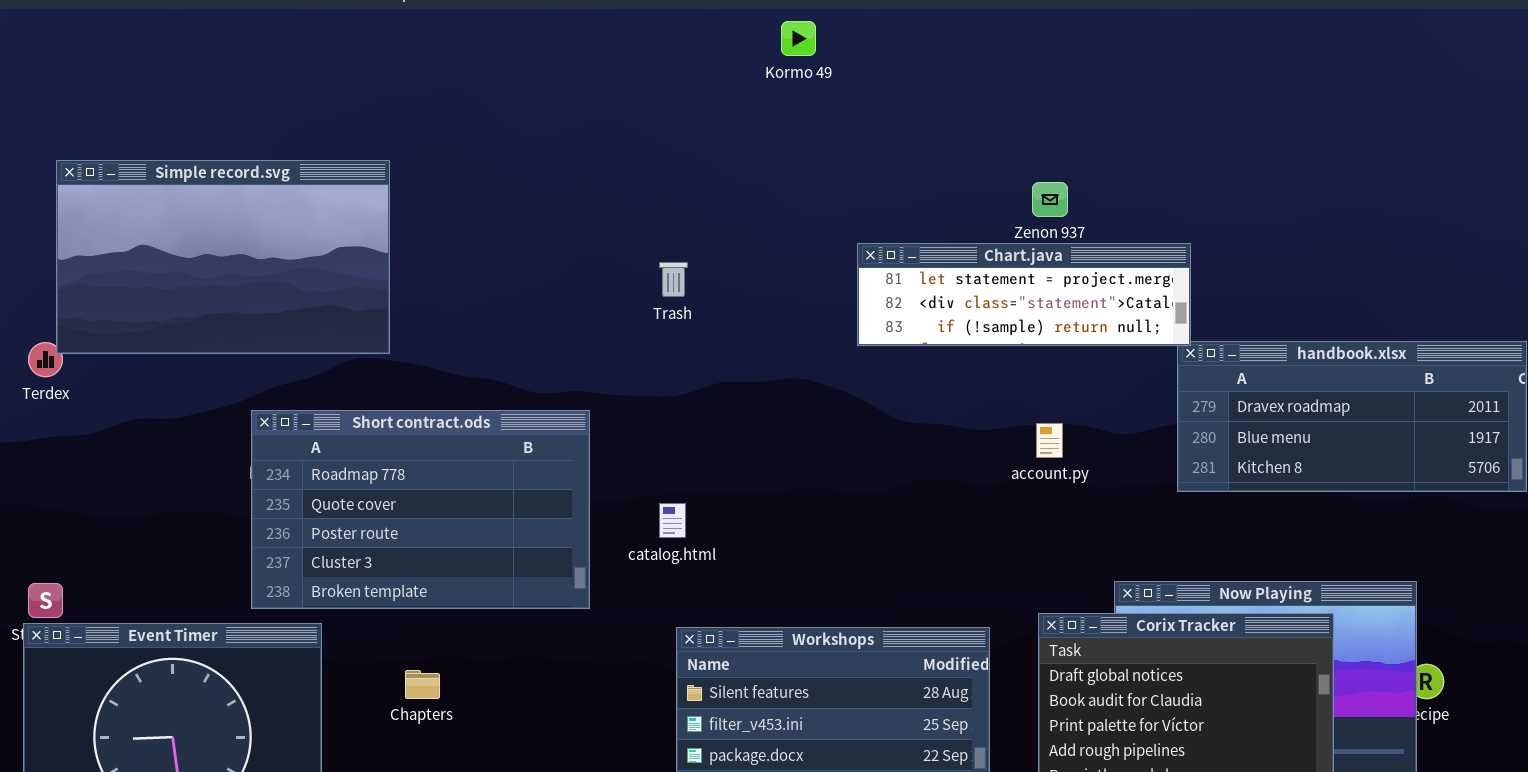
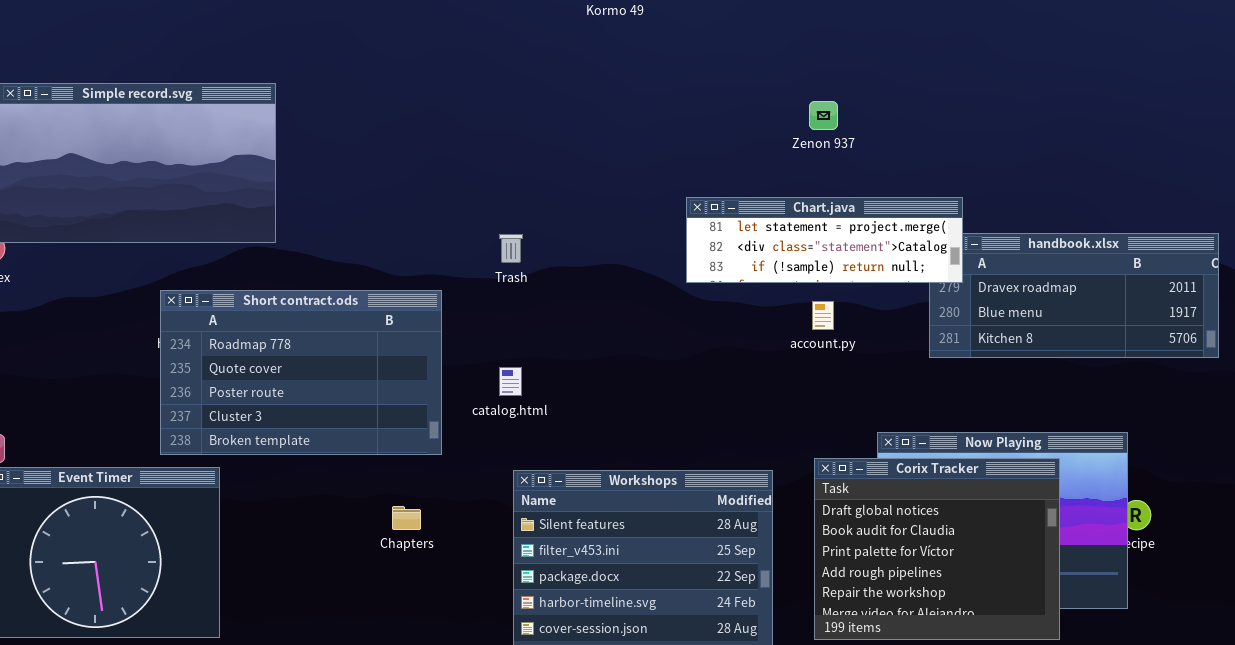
Chart.java: [857,243,1191,346] -> [686,197,963,283], moved
Trash: [659,262,688,297] -> [499,234,523,263], moved
Chapters: [405,670,440,699] -> [392,506,421,530], moved

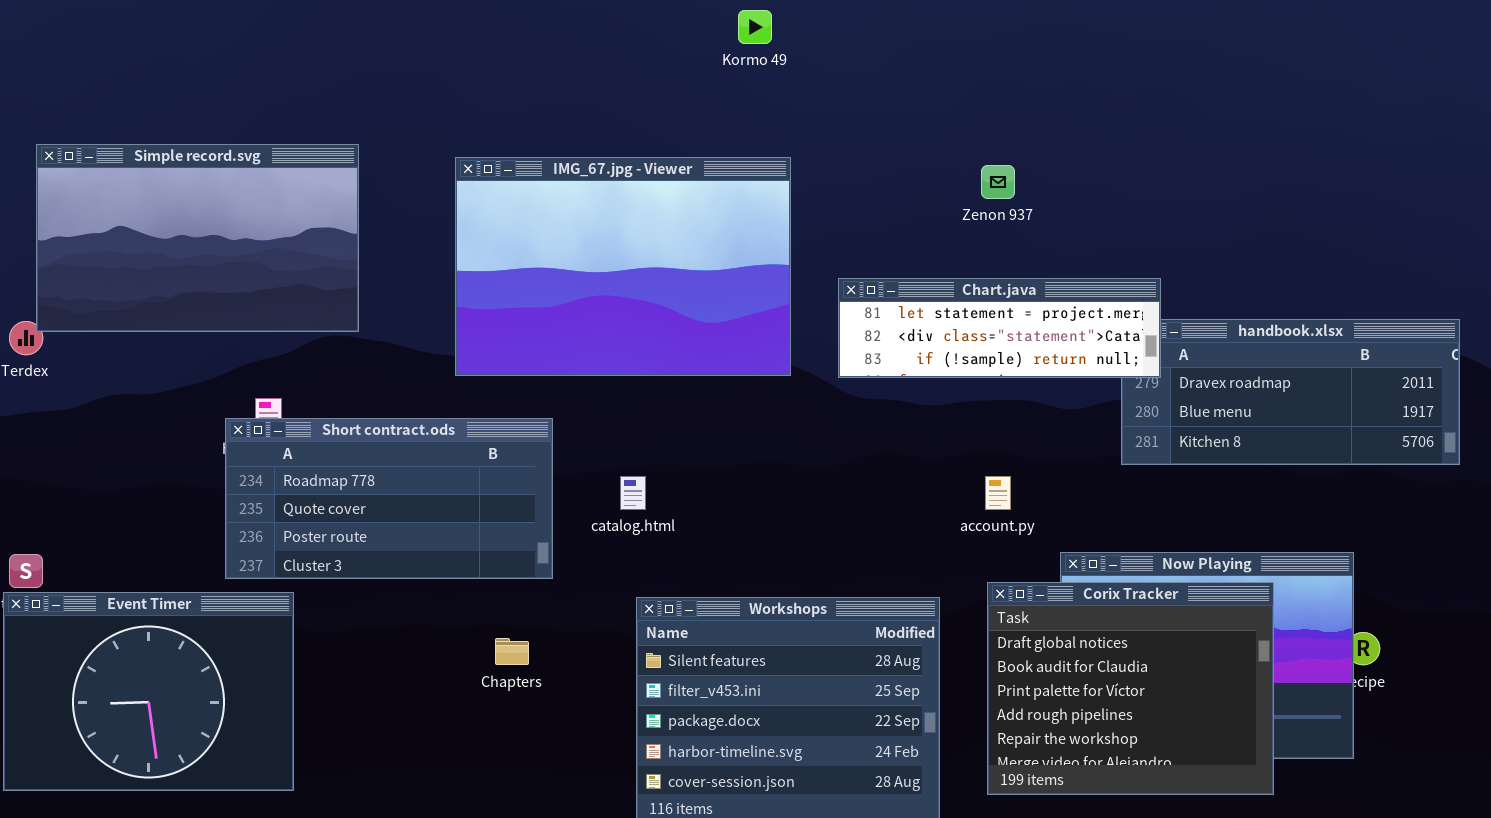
IMG_67.jpg - Viewer: none -> [455,157,791,376], opened
Short contract.ods: [160,290,442,455] -> [225,418,553,579], resized
account.py: [812,301,834,330] -> [985,476,1011,510], moved

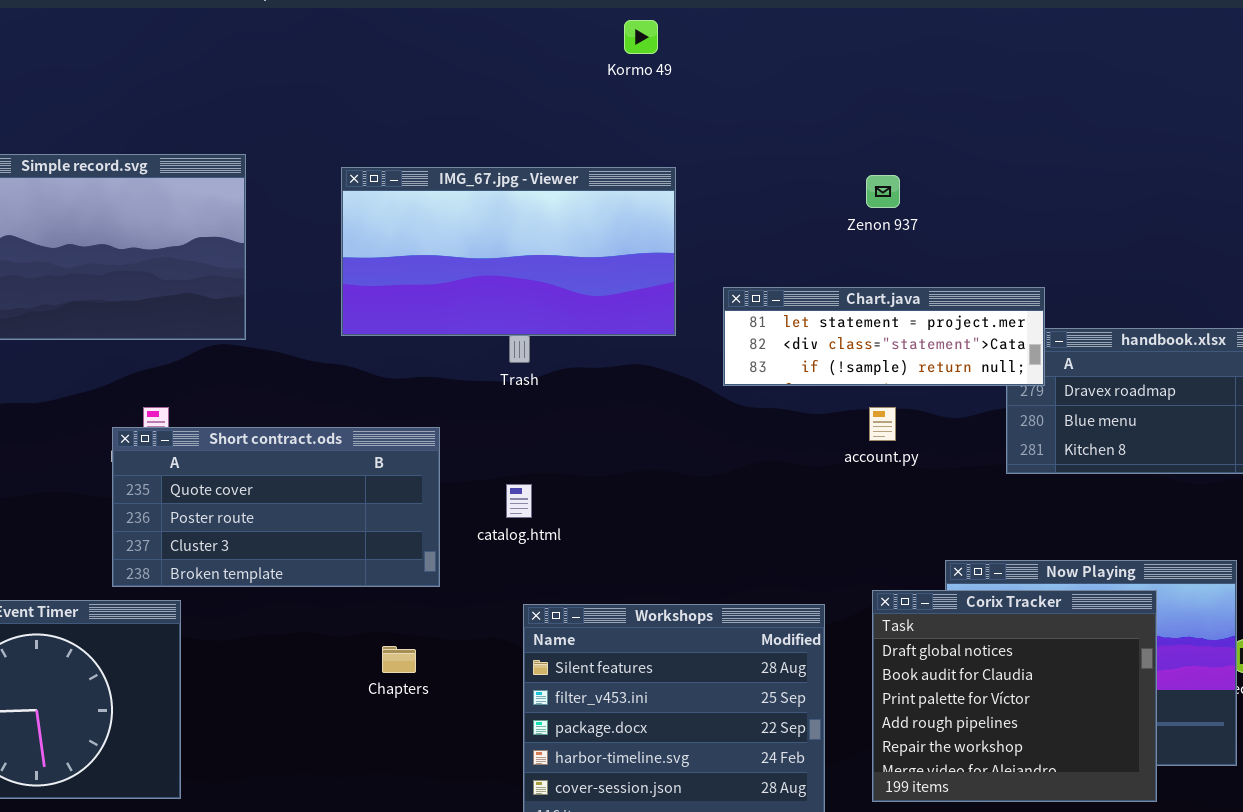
IMG_67.jpg - Viewer: [455,157,791,376] -> [341,167,676,336], resized
Short contract.ods: [225,418,553,579] -> [112,427,440,587], scrolled down 1 row
account.py: [985,476,1011,510] -> [869,407,896,441], moved

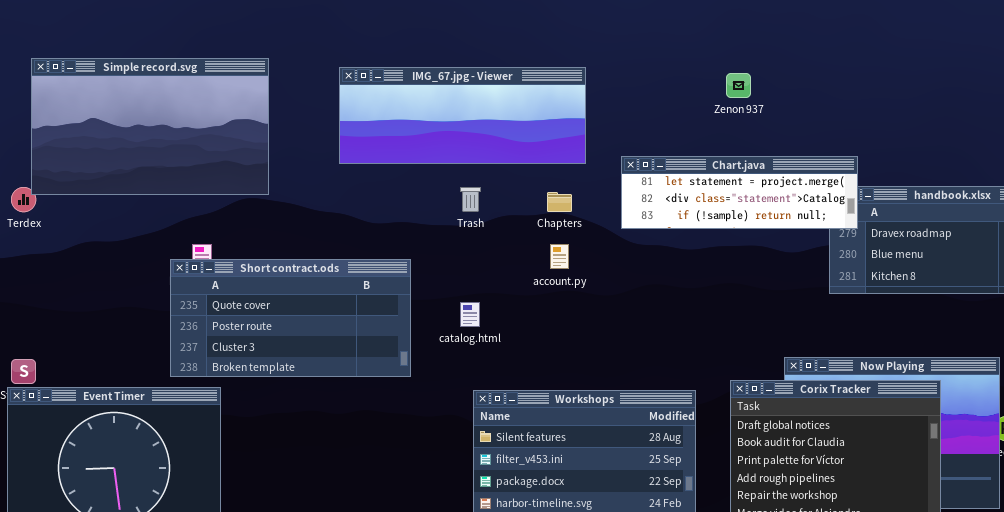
IMG_67.jpg - Viewer: [341,167,676,336] -> [339,67,586,164], resized
account.py: [869,407,896,441] -> [550,244,569,269], moved
Chapters: [382,646,416,673] -> [547,192,572,212], moved

